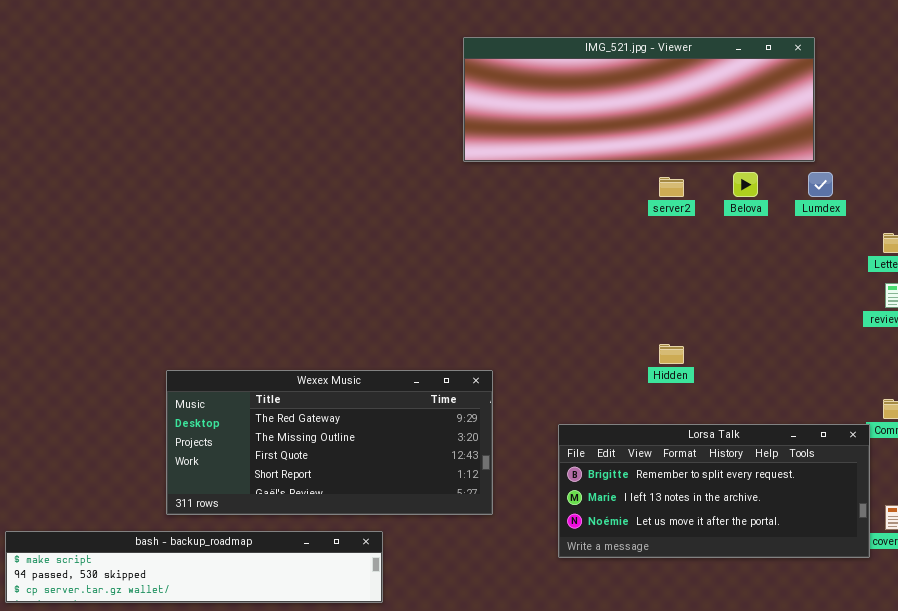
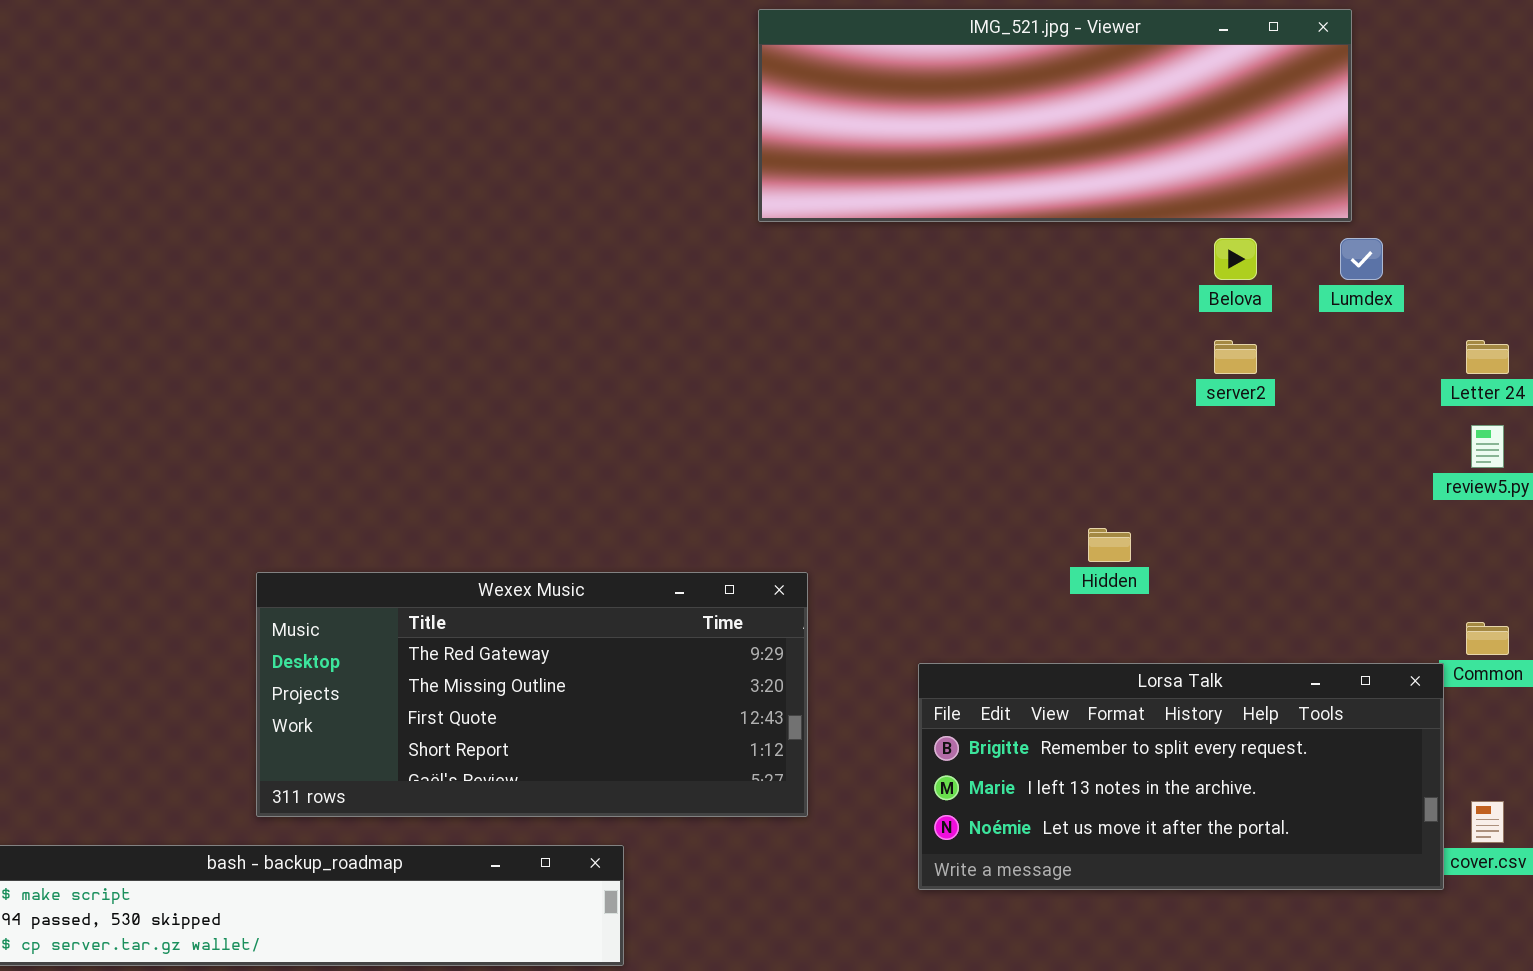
server2: [659,177,684,197] -> [1214,340,1257,374], moved

